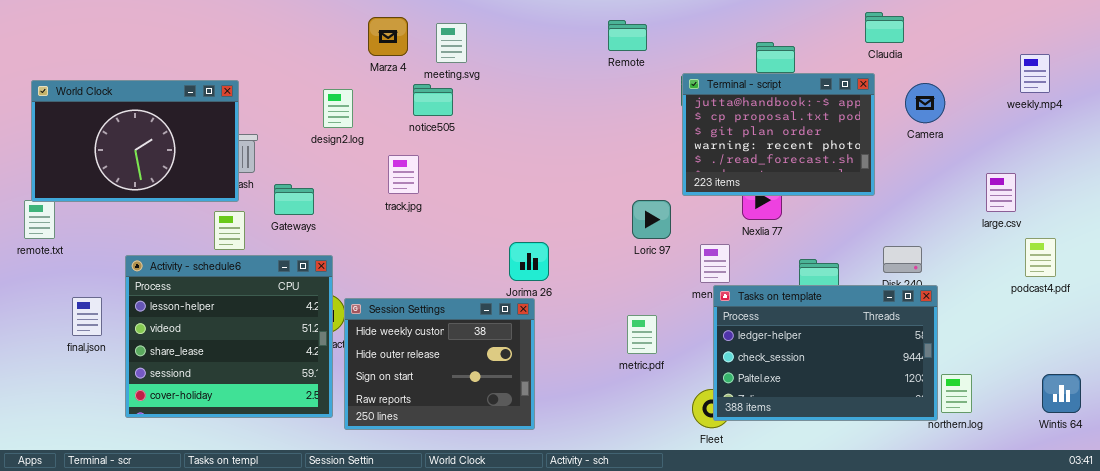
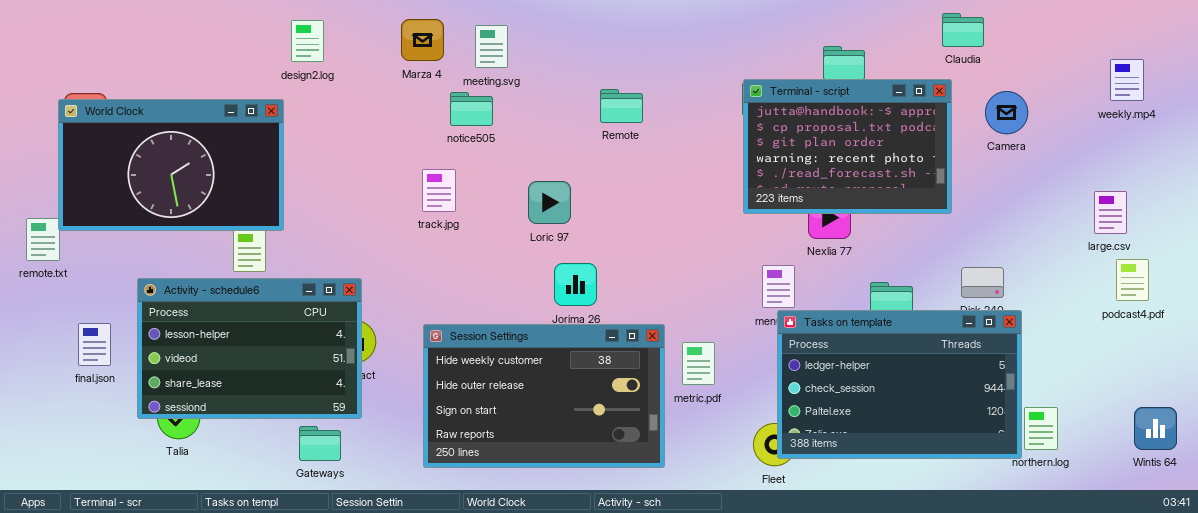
Remote: [608,20,647,51] -> [600,89,643,123], moved
World Clock: [31,80,239,202] -> [58,99,284,231], moved
design2.log: [323,89,353,128] -> [291,20,324,62], moved
large.csv: [986,173,1016,212] -> [1094,191,1127,234], moved
Gateways: [274,184,314,215] -> [299,426,341,461], moved
Loric 97: [632,200,671,239] -> [528,181,571,224], moved
Activity - schedule6: [125,255,333,418] -> [137,278,362,419], resized
Session Settings: [344,298,535,430] -> [423,324,665,468], moved, resized

